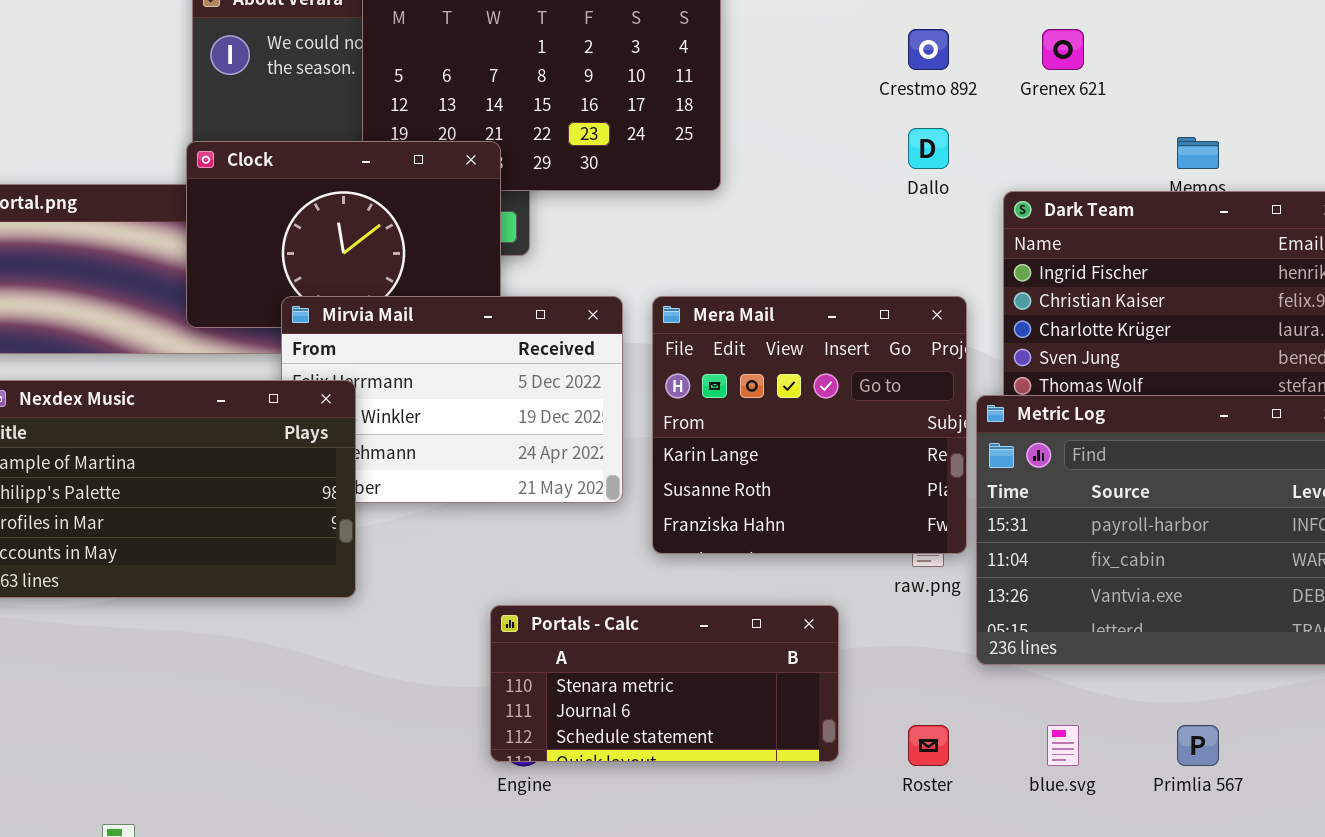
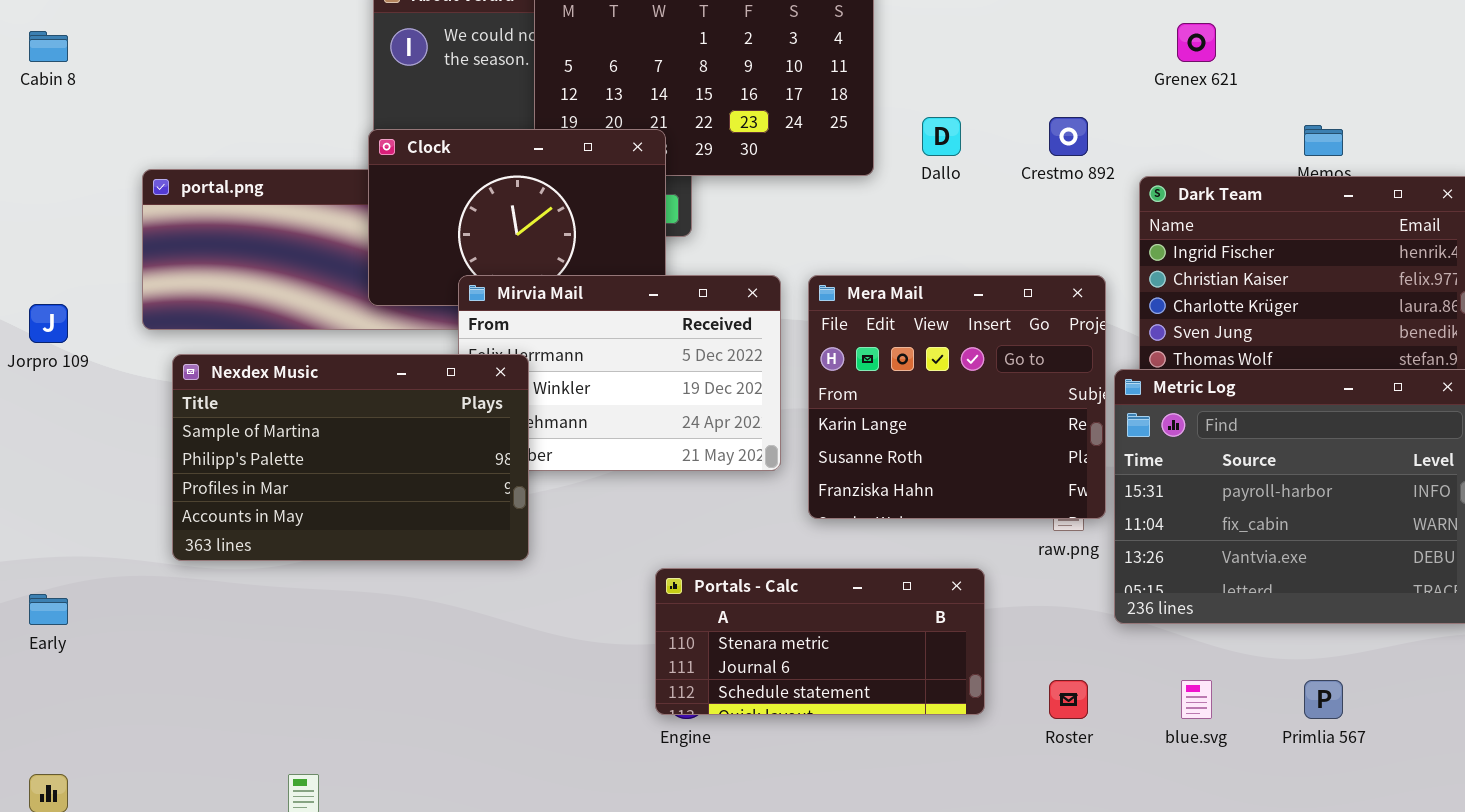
Crestmo 892: [908,29,949,70] -> [1049,117,1088,156], moved
Dallo: [908,128,949,169] -> [922,117,961,156], moved

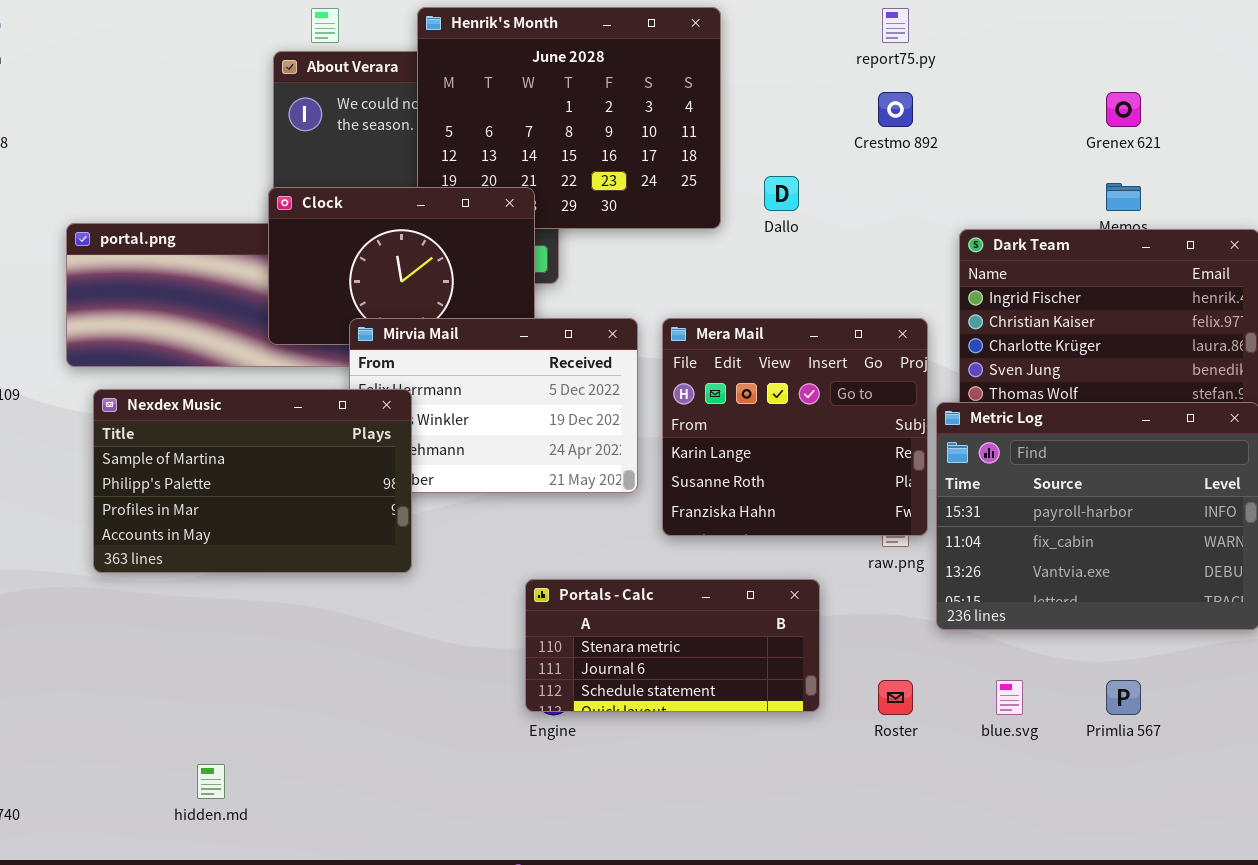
Grenex 621: [1177,23,1216,62] -> [1106,92,1141,127], moved
Crestmo 892: [1049,117,1088,156] -> [878,92,913,127], moved

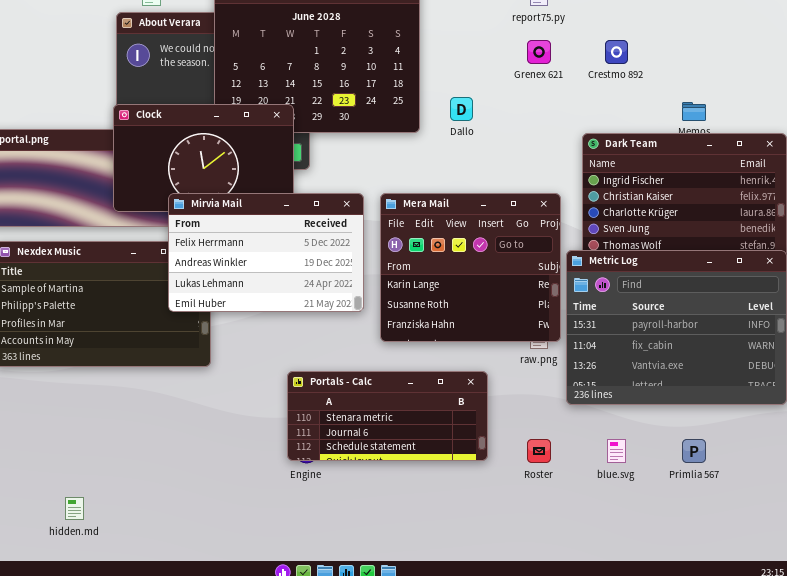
Crestmo 892: [878,92,913,127] -> [605,40,628,64], moved
Grenex 621: [1106,92,1141,127] -> [527,40,551,64], moved
Mirvia Mail: [349,318,638,493] -> [168,193,364,312], raised

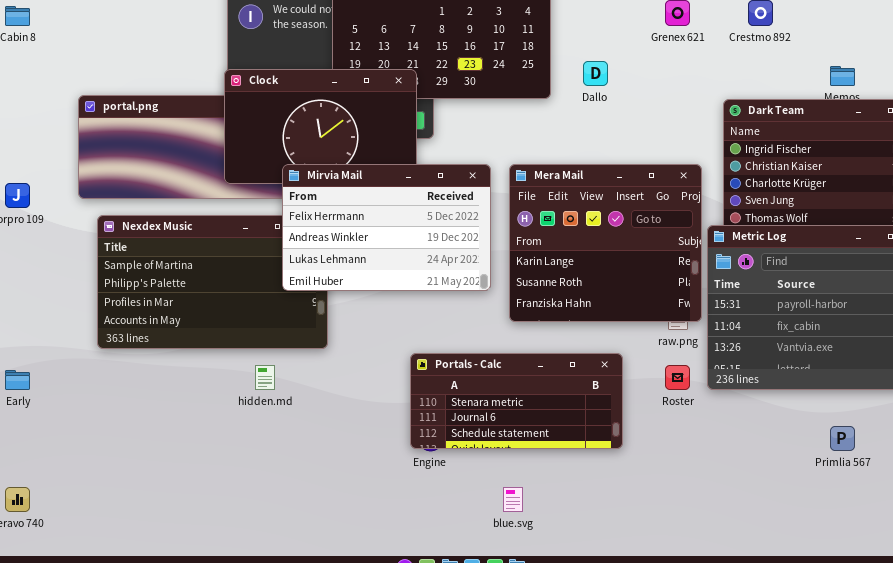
Roster: [527,439,551,463] -> [665,365,690,390], moved
blue.svg: [607,439,626,463] -> [503,487,523,512], moved
hidden.md: [65,497,84,520] -> [255,365,275,390], moved

